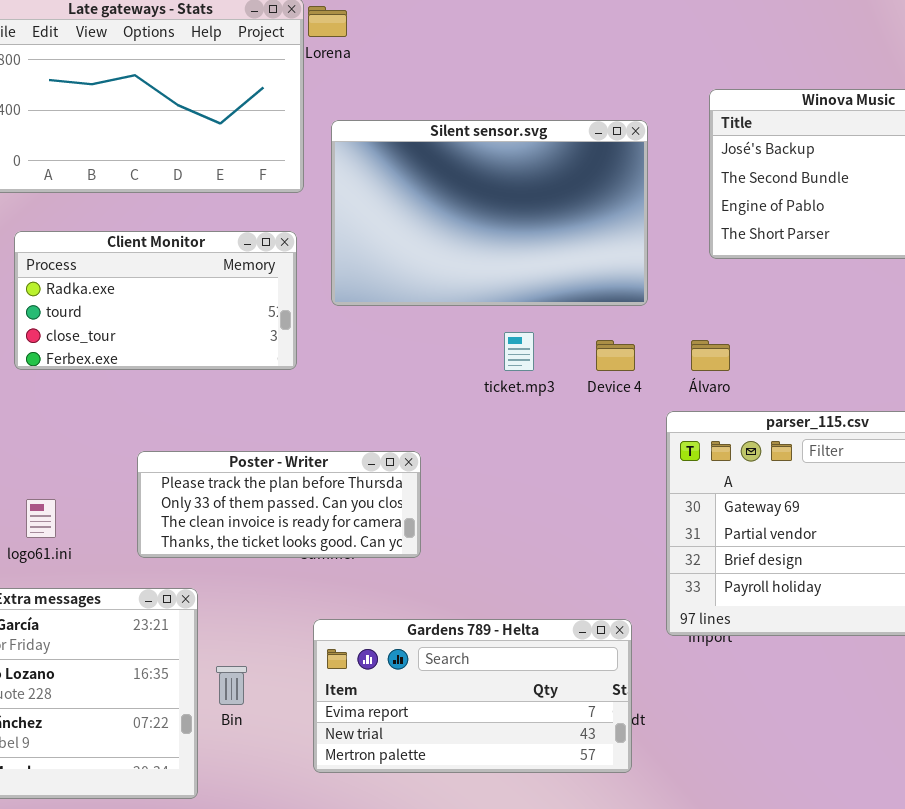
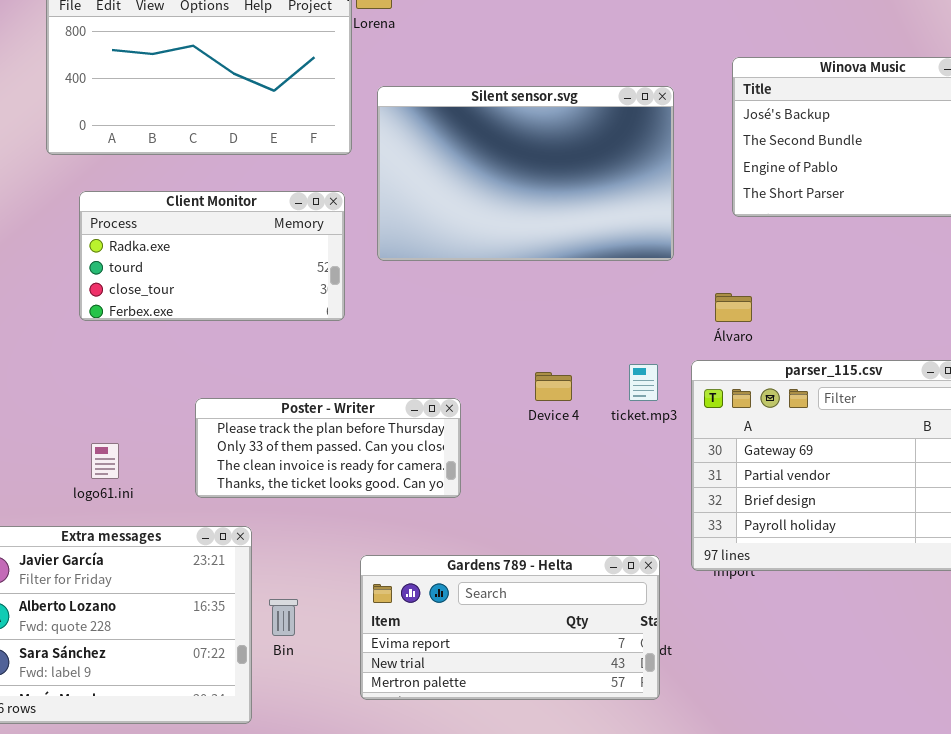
ticket.mp3: [504,332,534,371] -> [629,364,658,401], moved
Device 4: [596,340,635,371] -> [535,372,572,401], moved

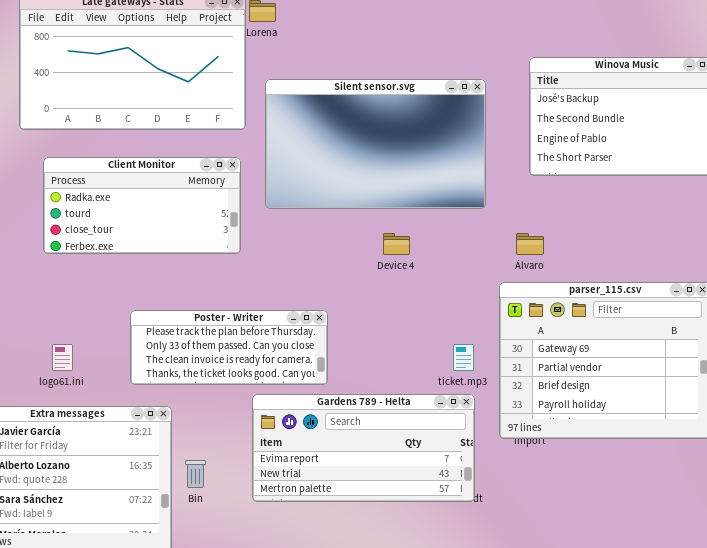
ticket.mp3: [629,364,658,401] -> [453,344,474,371], moved
Device 4: [535,372,572,401] -> [383,233,410,255], moved
Gardens 789 - Helta: [360,555,660,700] -> [252,394,475,502], moved

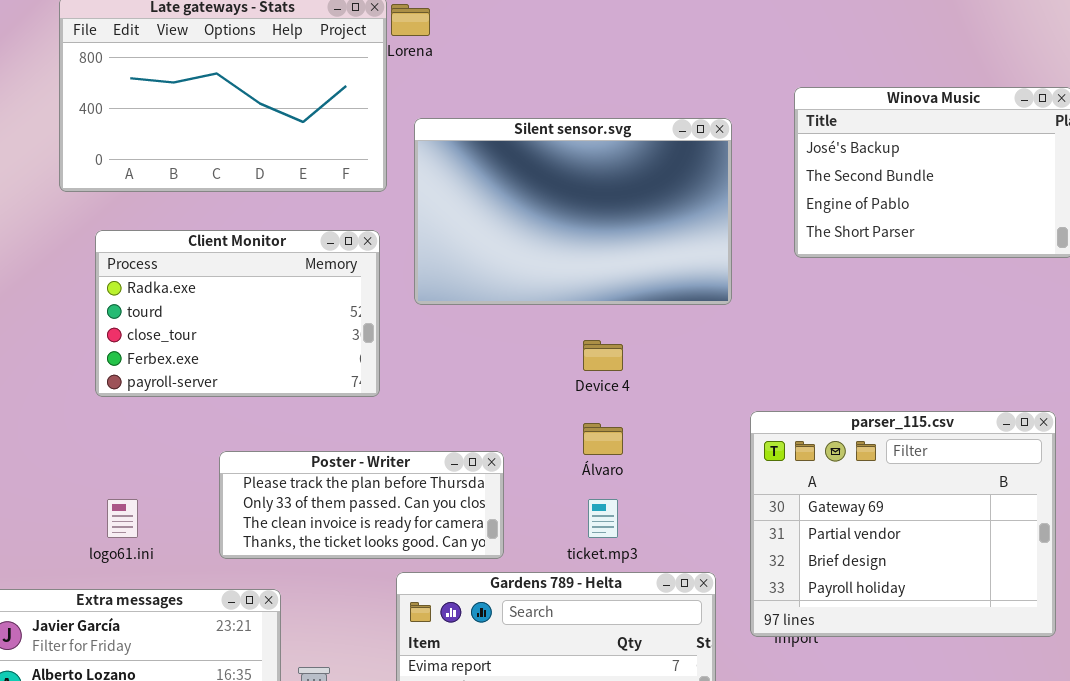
Client Monitor: [43,157,241,254] -> [95,230,380,397], resized
Álvaro: [516,233,544,255] -> [583,423,623,455], moved
ticket.mp3: [453,344,474,371] -> [588,499,618,538], moved

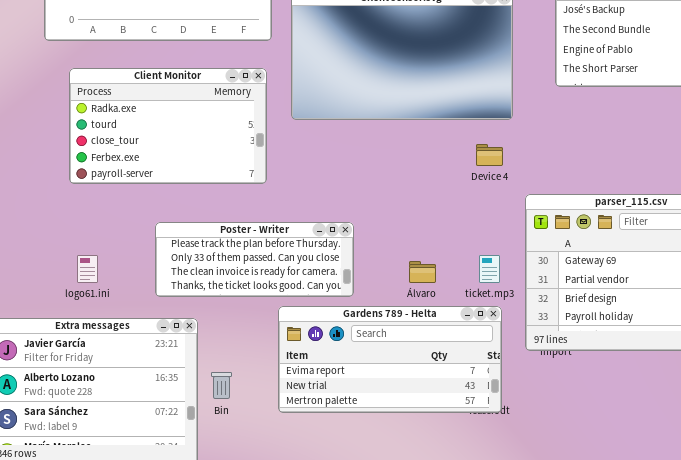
Device 4: [583,340,623,371] -> [476,144,503,166], moved
Álvaro: [583,423,623,455] -> [409,261,436,283], moved
ticket.mp3: [588,499,618,538] -> [479,255,500,283], moved

